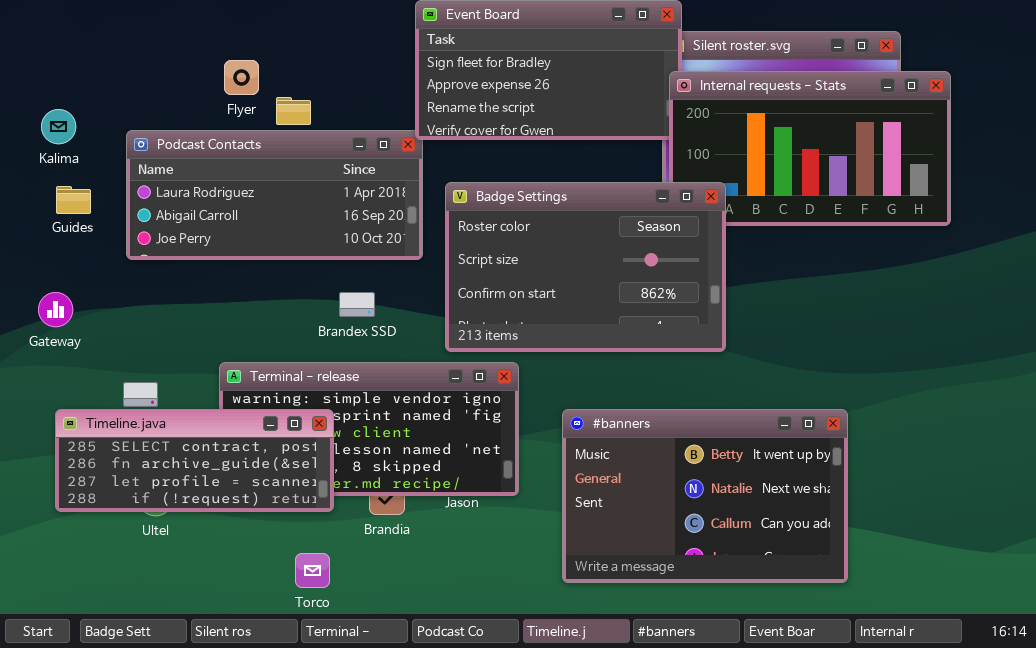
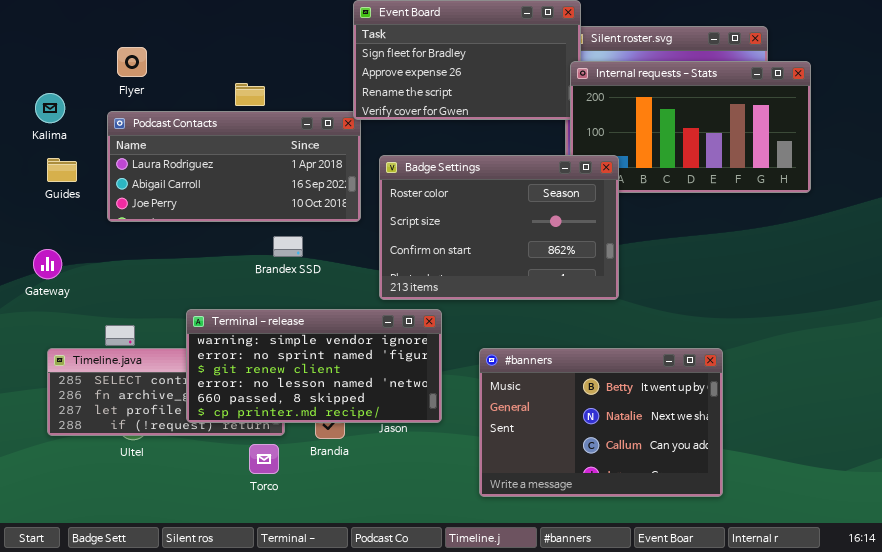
Flyer: [224,60,259,95] -> [117,47,147,77], moved
Brandex SSD: [339,292,375,317] -> [273,236,303,257], moved
Terminal - release: [219,362,519,496] -> [186,309,442,423], raised
Torco: [295,553,330,588] -> [249,444,279,474], moved

